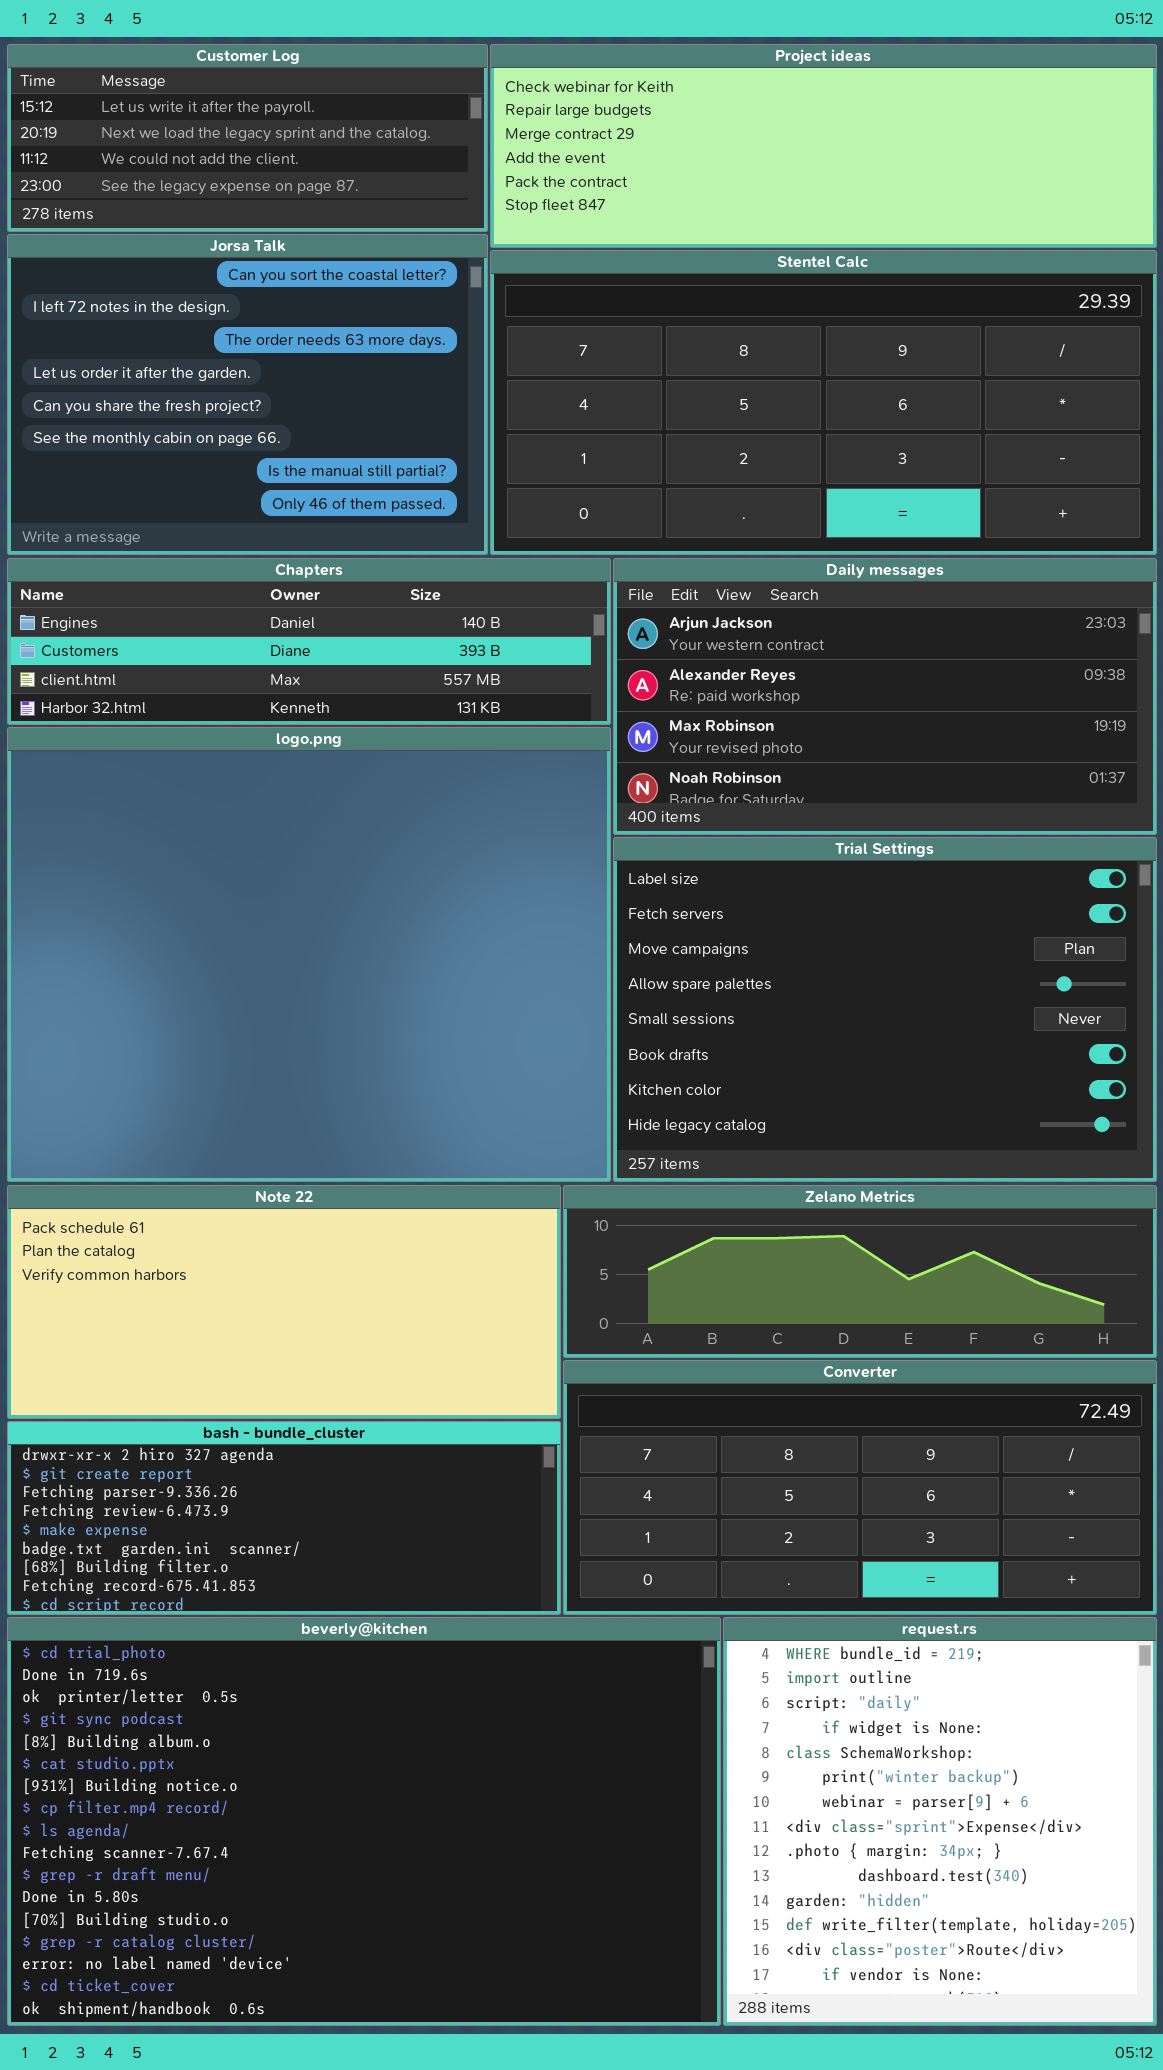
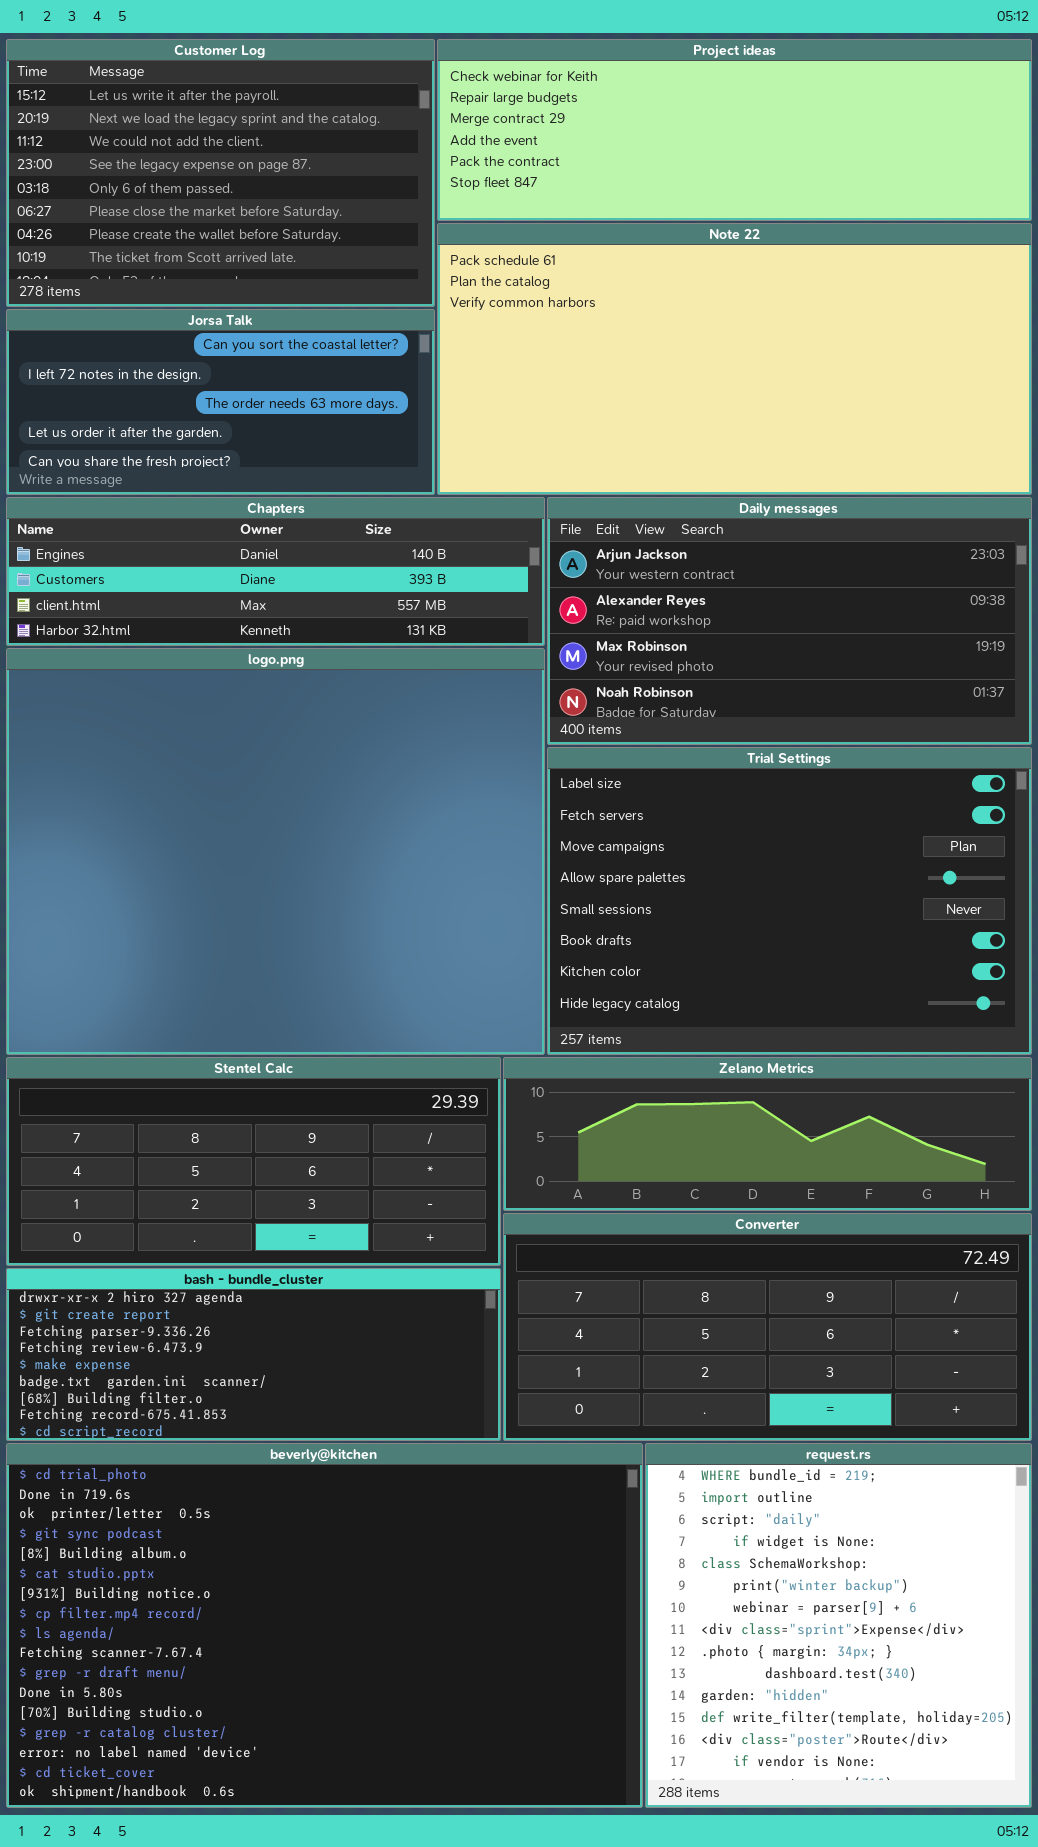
Customer Log: [7,44,488,232] -> [6,39,435,307], resized
Jorsa Talk: [7,234,488,555] -> [6,309,435,495], resized
Stentel Calc: [490,250,1157,555] -> [6,1057,501,1266], moved, resized
Note 22: [7,1185,561,1419] -> [437,223,1032,495], moved, resized

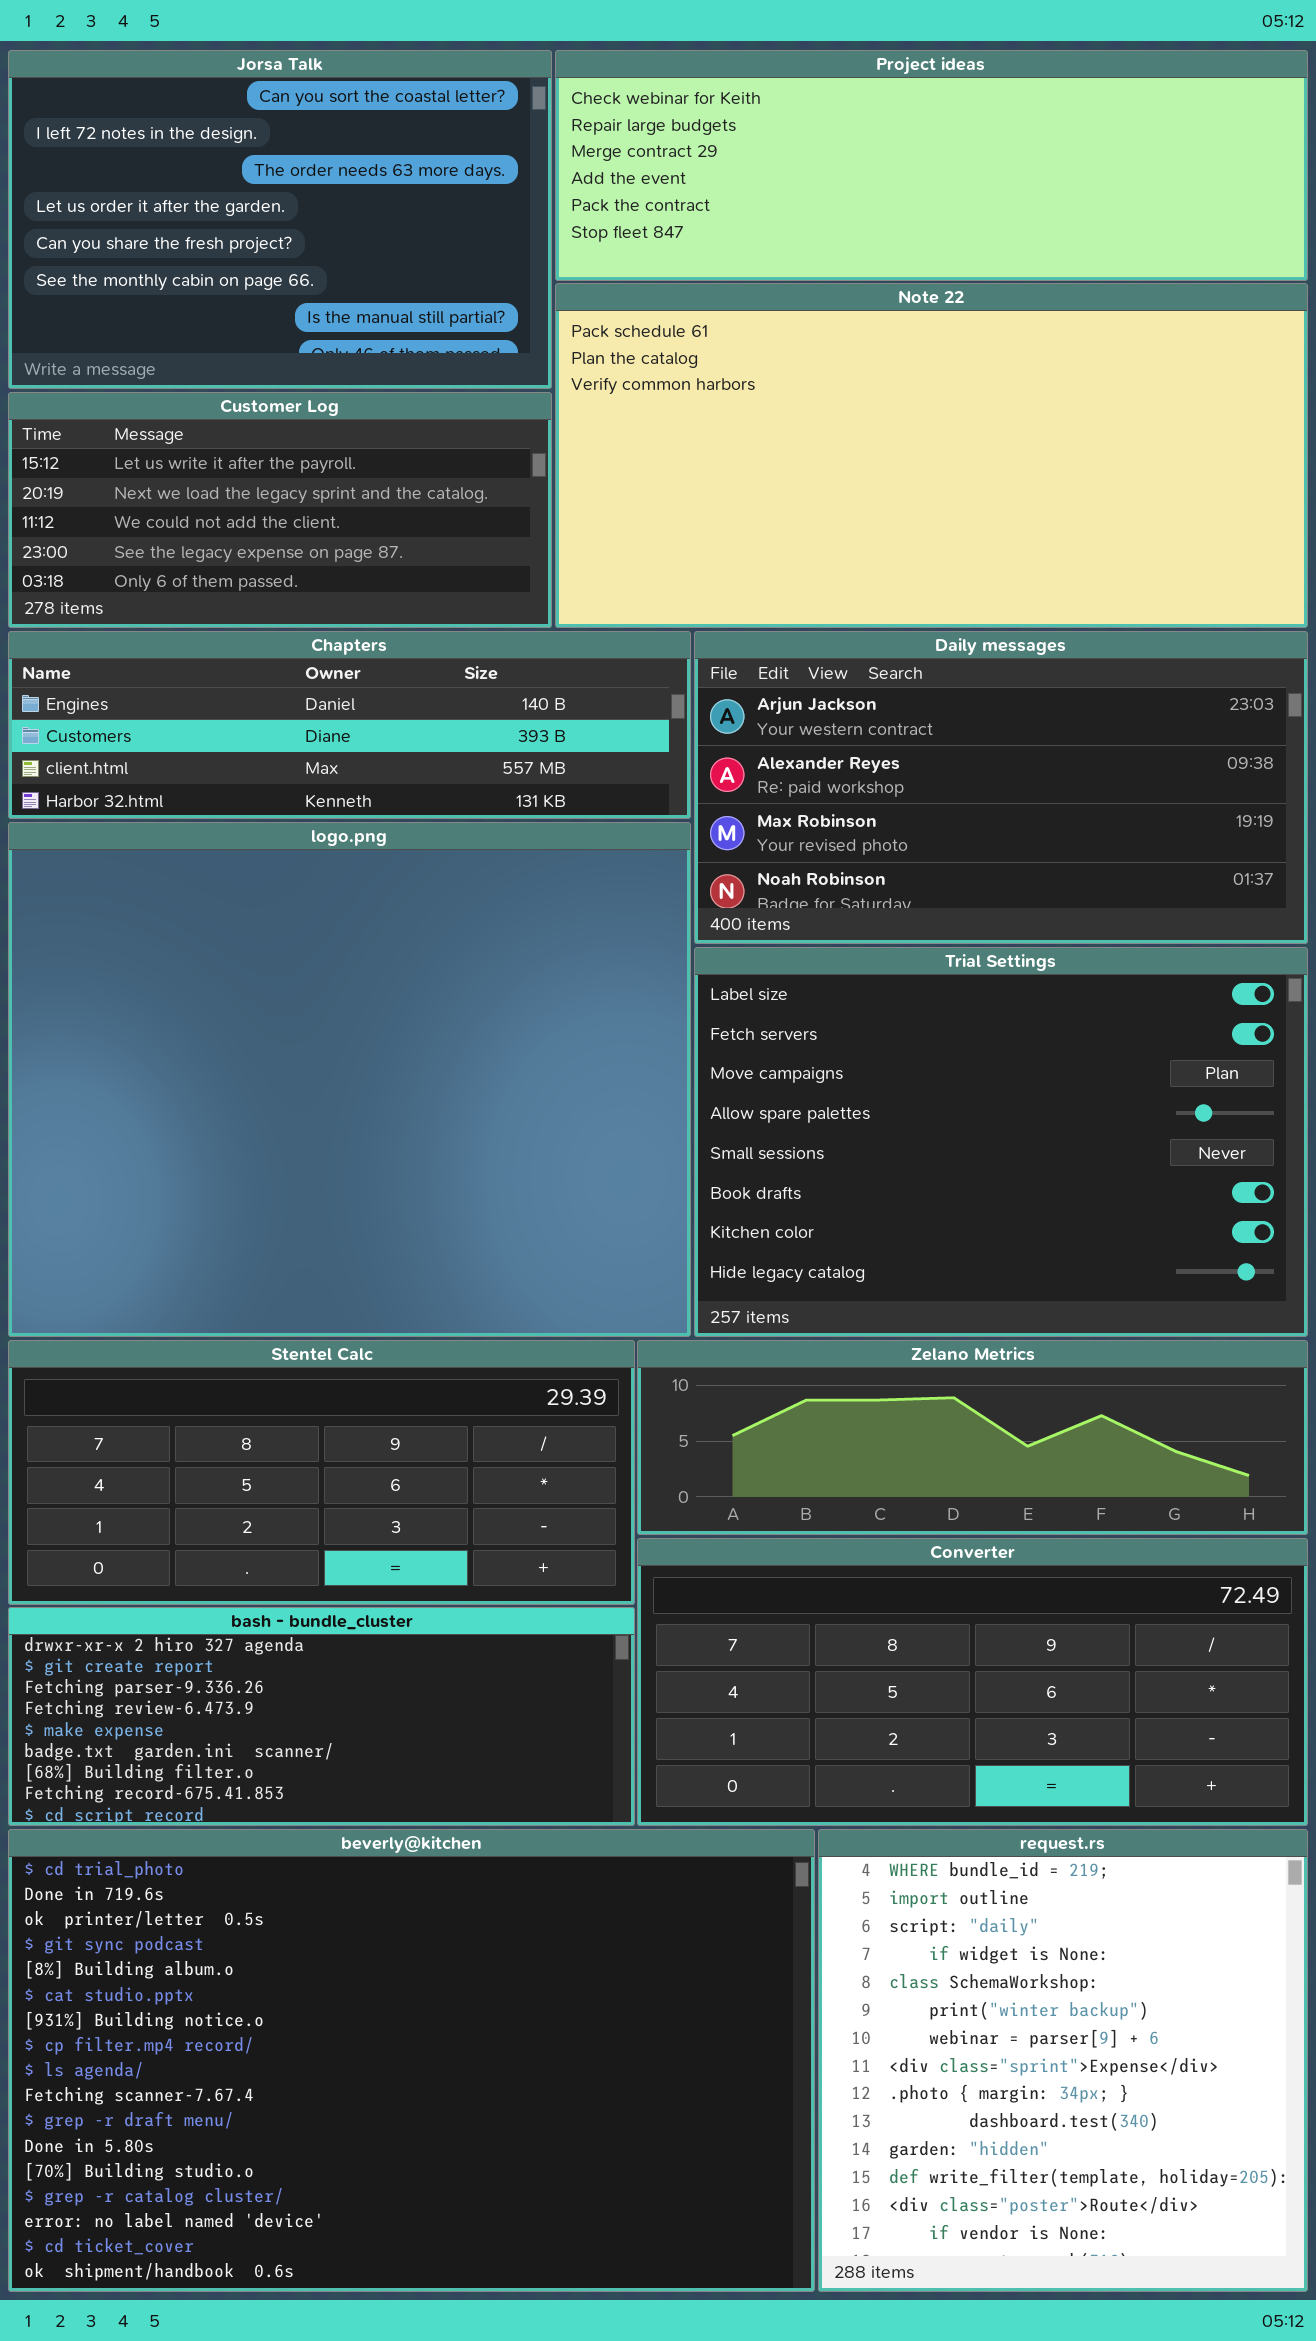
Customer Log: [6,39,435,307] -> [8,392,552,628], moved, resized
Jorsa Talk: [6,309,435,495] -> [8,50,552,389], moved, resized

